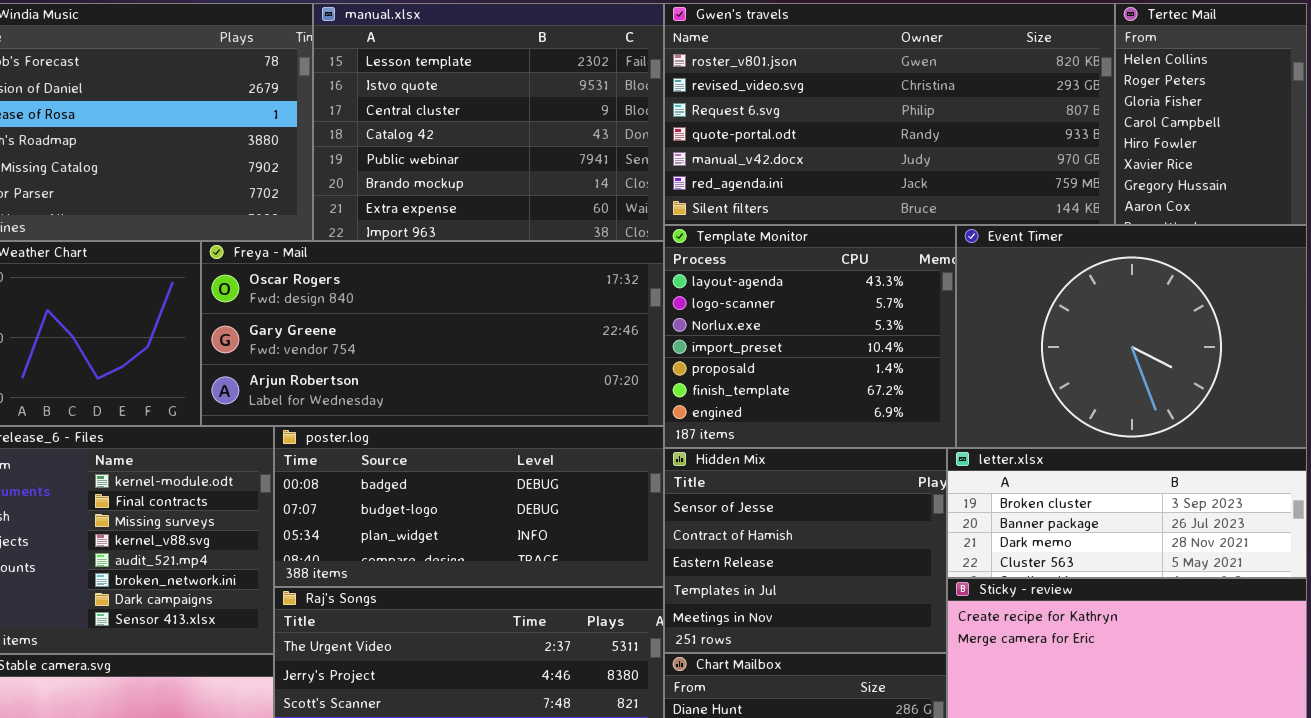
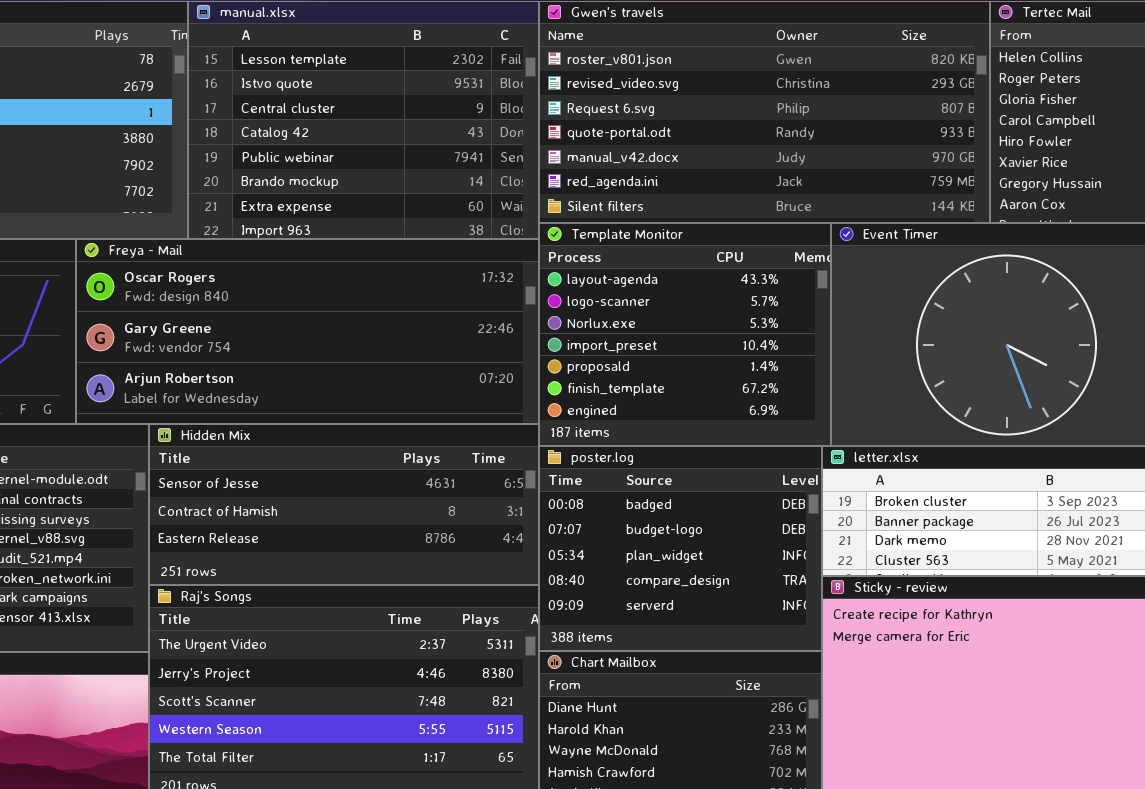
poster.log: [274,426,664,587] -> [539,446,822,651], moved, resized
Hidden Mix: [664,448,947,653] -> [149,424,539,585], moved, resized

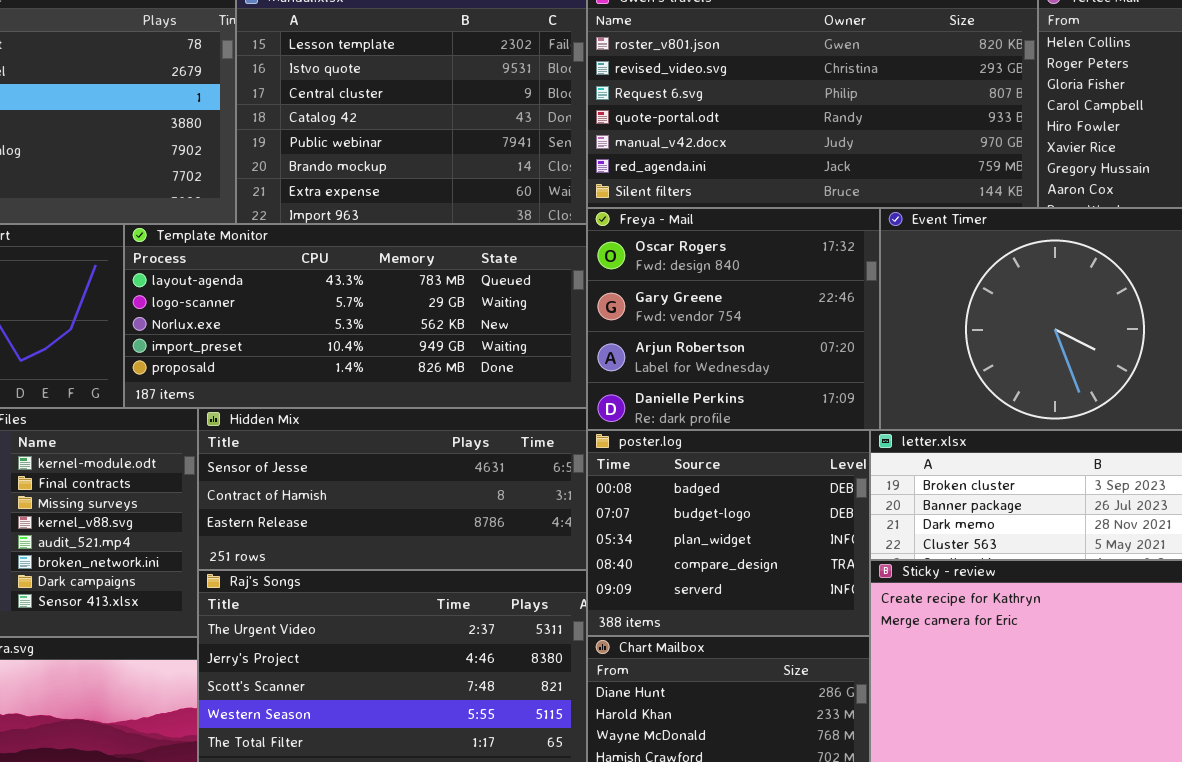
Template Monitor: [539,223,831,446] -> [124,224,587,408], moved, resized
Freya - Mail: [76,239,539,424] -> [587,208,880,430], moved, resized

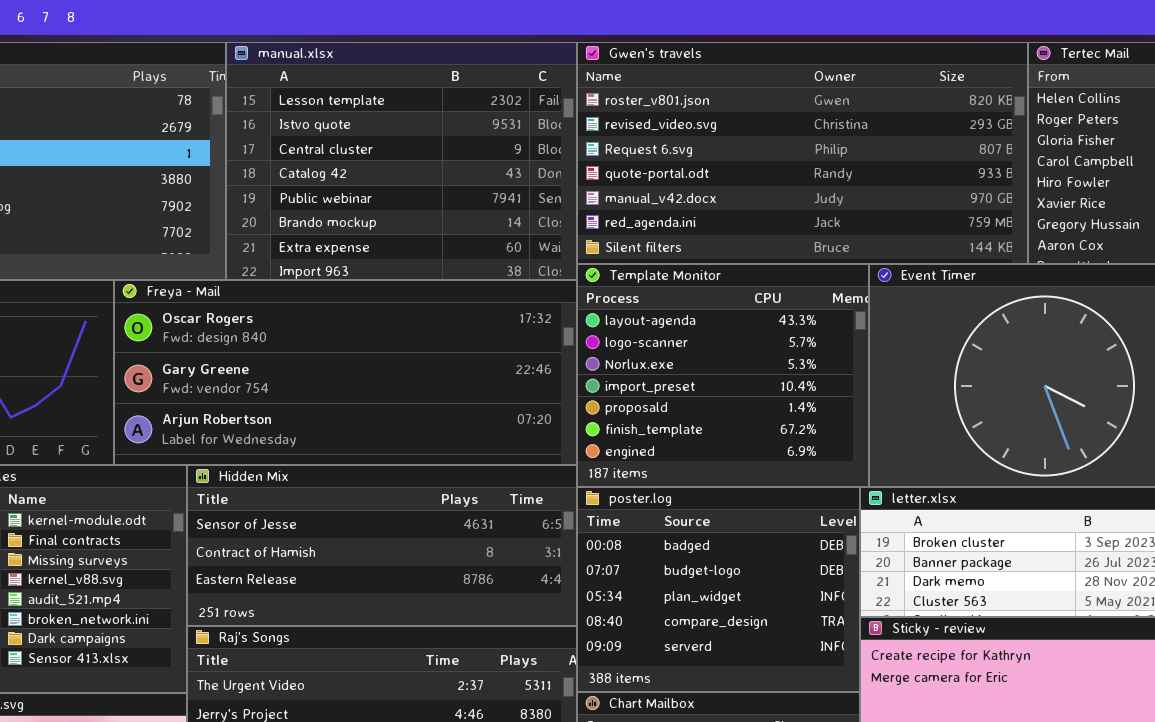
Freya - Mail: [587,208,880,430] -> [114,280,577,465], moved, resized
Template Monitor: [124,224,587,408] -> [577,264,869,487], moved, resized

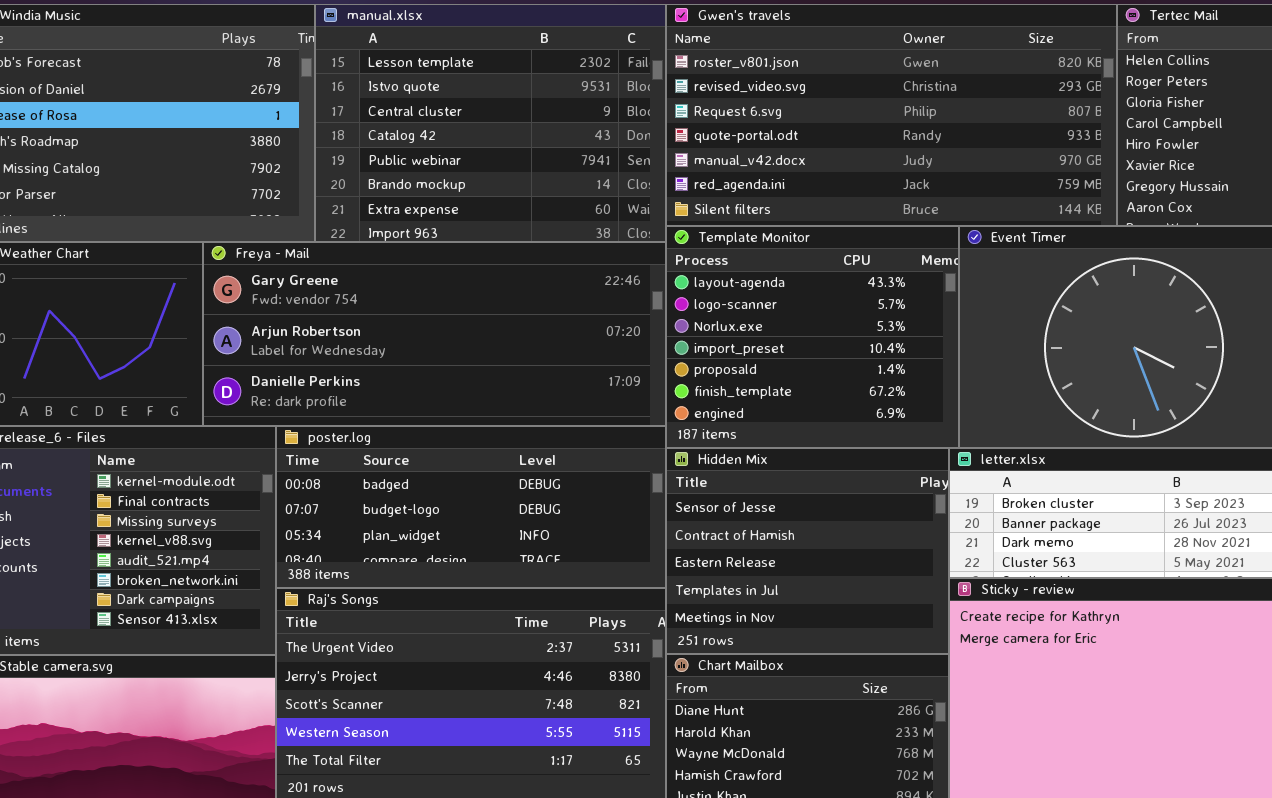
Freya - Mail: [114,280,577,465] -> [203,242,666,426], scrolled down 1 row
Hidden Mix: [187,465,577,626] -> [666,448,949,654], moved, resized
poster.log: [577,487,860,692] -> [276,426,666,588], moved, resized

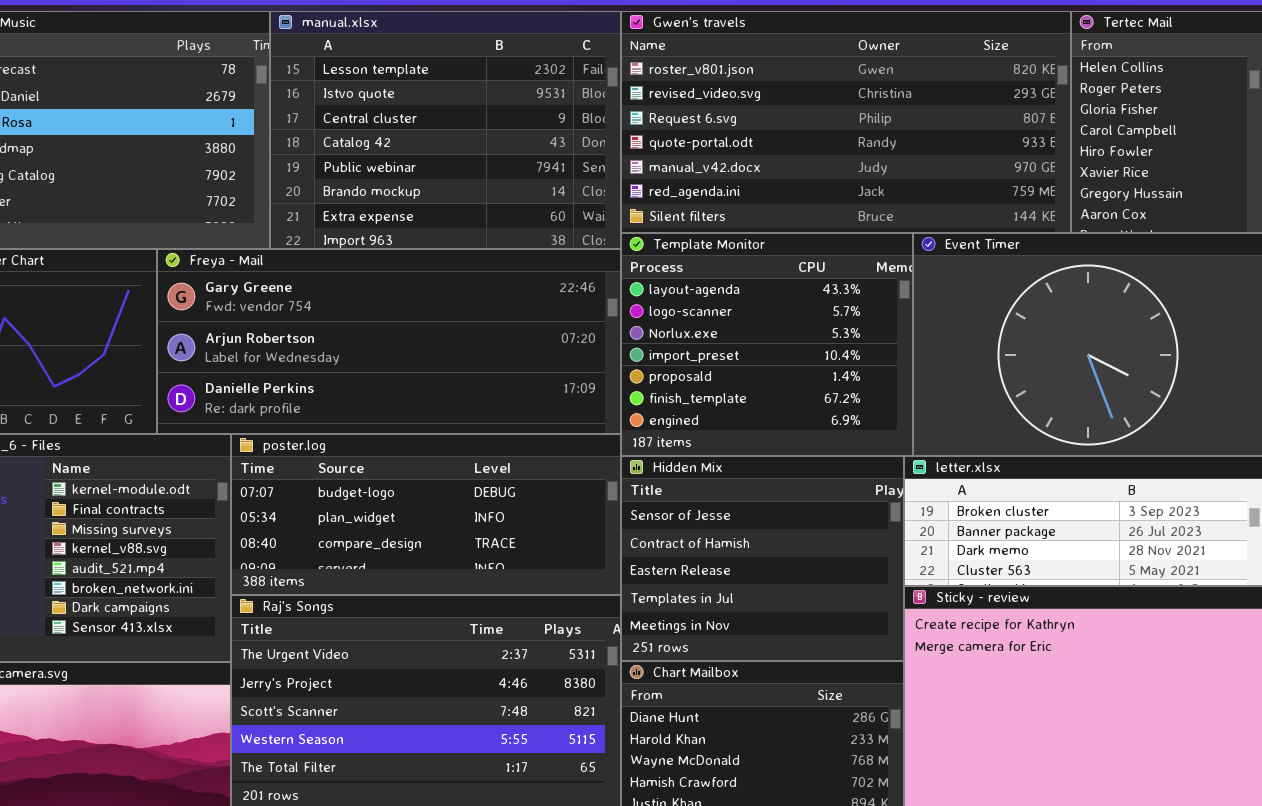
poster.log: [276,426,666,588] -> [231,434,621,595], scrolled down 1 row

